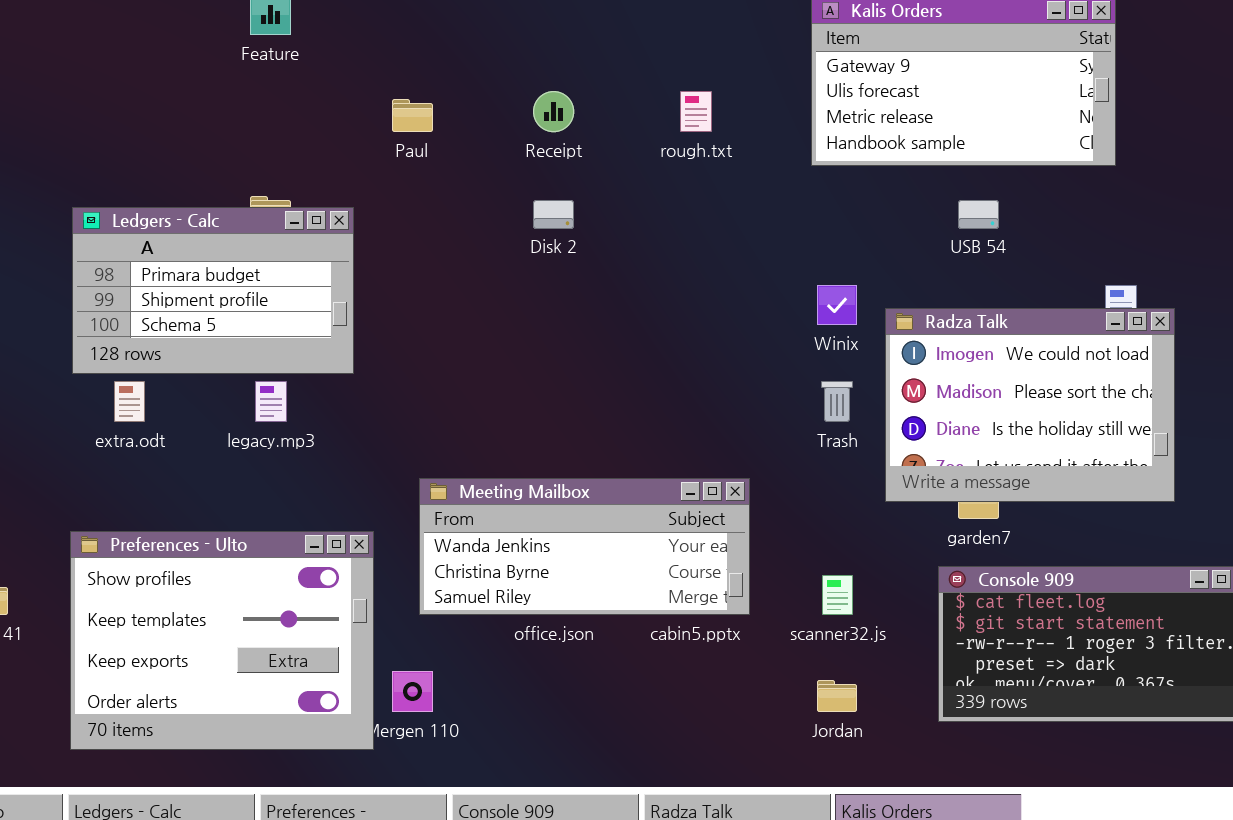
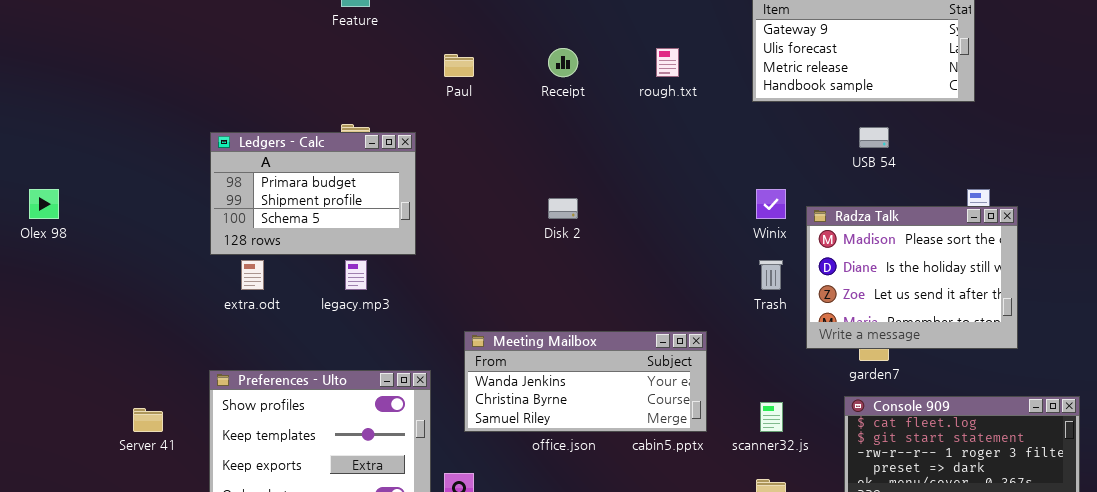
Disk 2: [533,200,574,229] -> [548,198,578,219], moved
Radza Talk: [885,308,1175,502] -> [806,206,1018,349], scrolled down 1 row

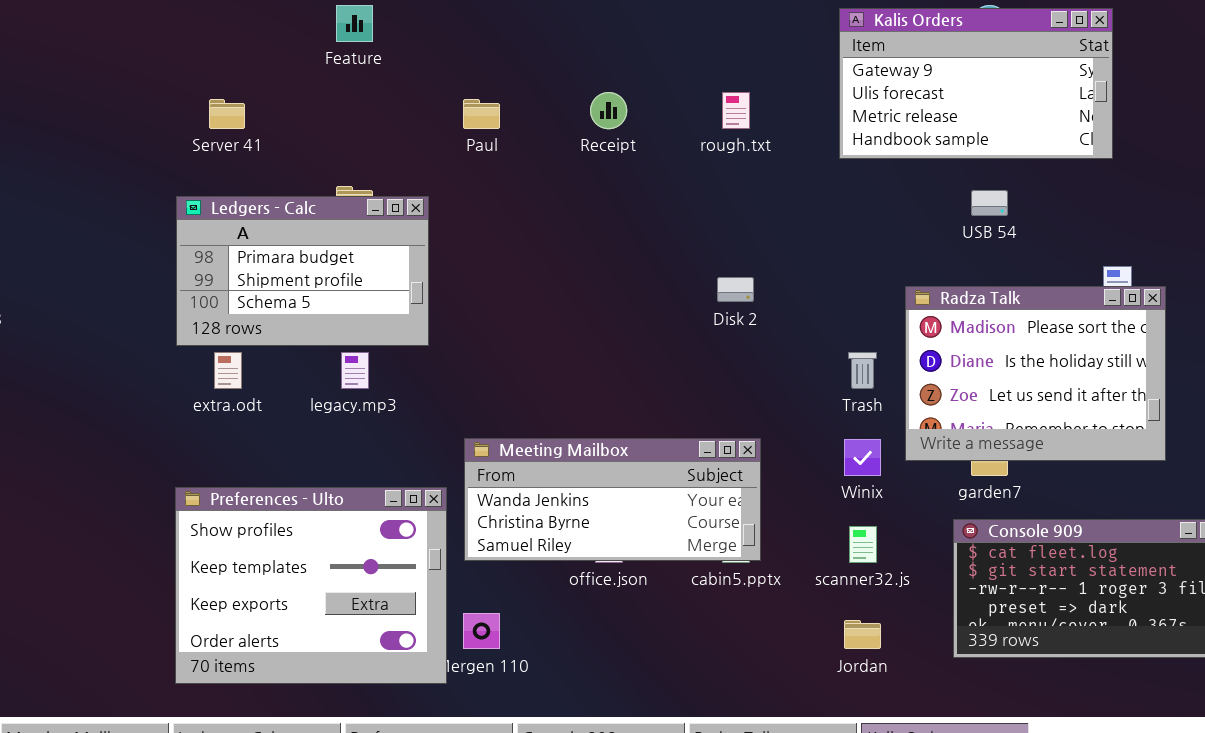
Winix: [756,189,786,219] -> [844,439,881,476], moved
Disk 2: [548,198,578,219] -> [717,277,754,302], moved
Meeting Mailbox: [464,331,707,432] -> [464,438,761,561], moved
Server 41: [133,408,163,432] -> [209,99,245,129], moved

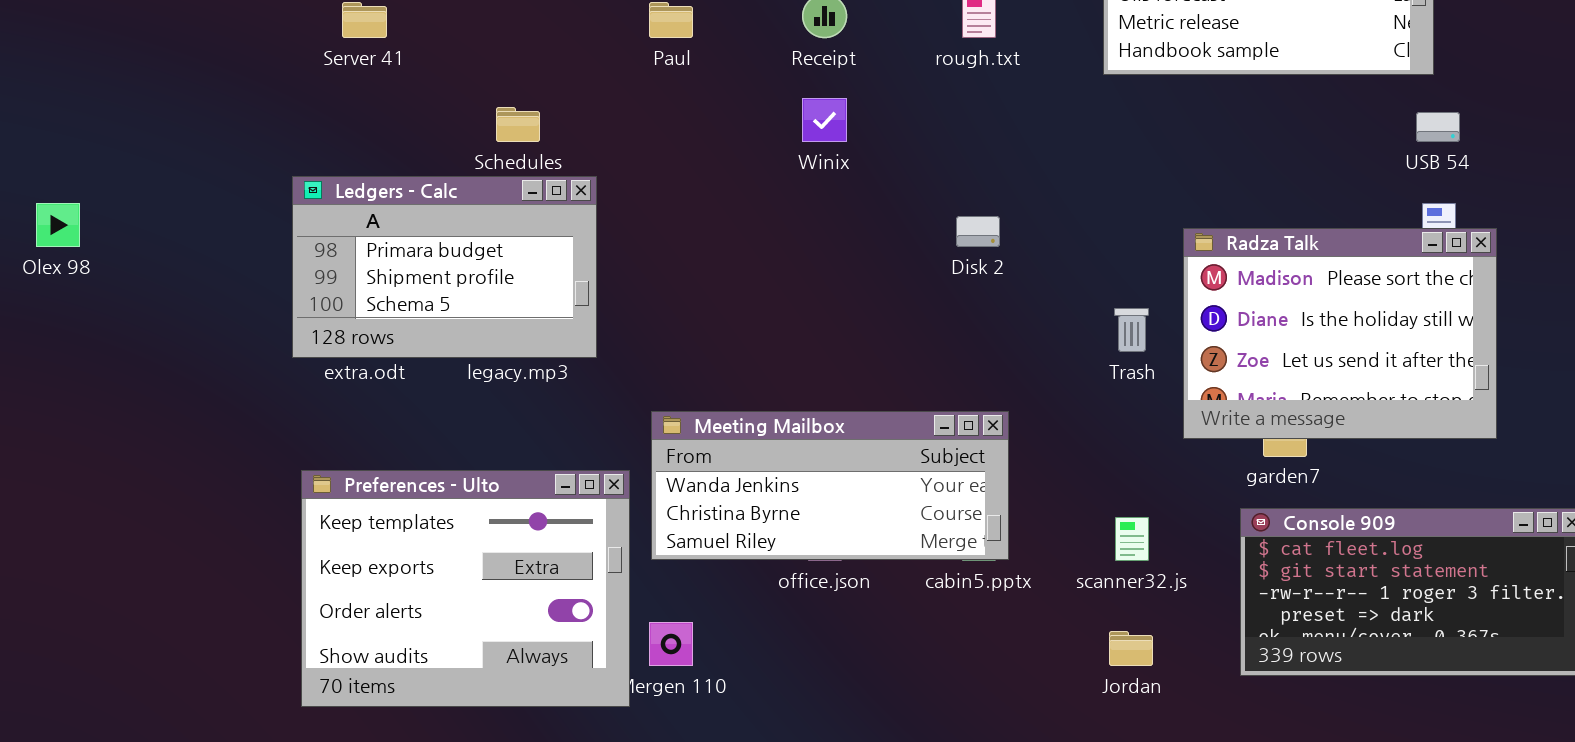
USB 54: [971,190,1008,216] -> [1416,112,1460,142], moved
Ledgers - Calc: [176,196,429,346] -> [292,176,597,358], moved
Winix: [844,439,881,476] -> [802,98,847,142], moved
Preferences - Ulto: [175,487,447,684] -> [301,470,630,707], scrolled down 1 row

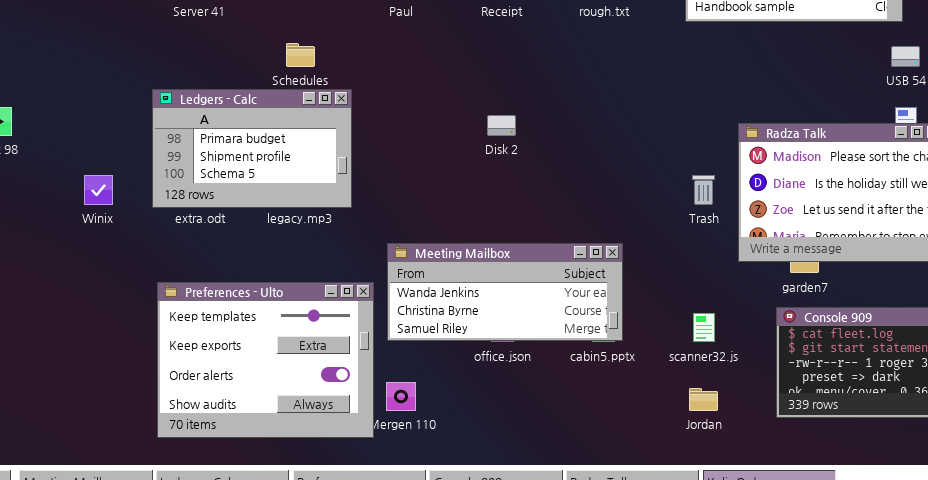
Winix: [802,98,847,142] -> [84,175,113,205], moved
Disk 2: [956,216,1000,247] -> [487,115,516,136], moved

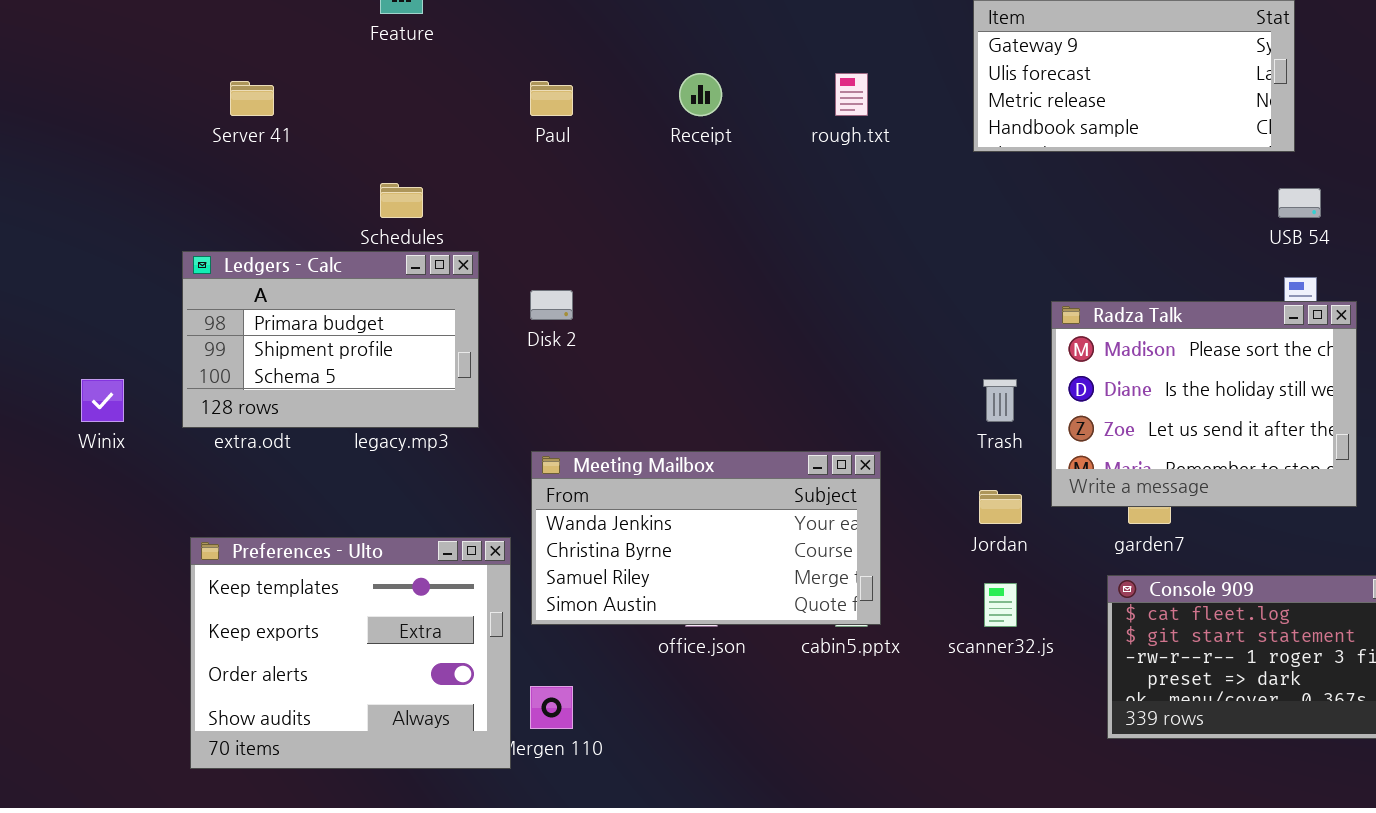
Disk 2: [487,115,516,136] -> [530,290,573,320], moved
Meeting Mailbox: [387,243,623,341] -> [531,451,881,625], resized
Jordan: [689,388,718,411] -> [979,490,1022,524], moved

